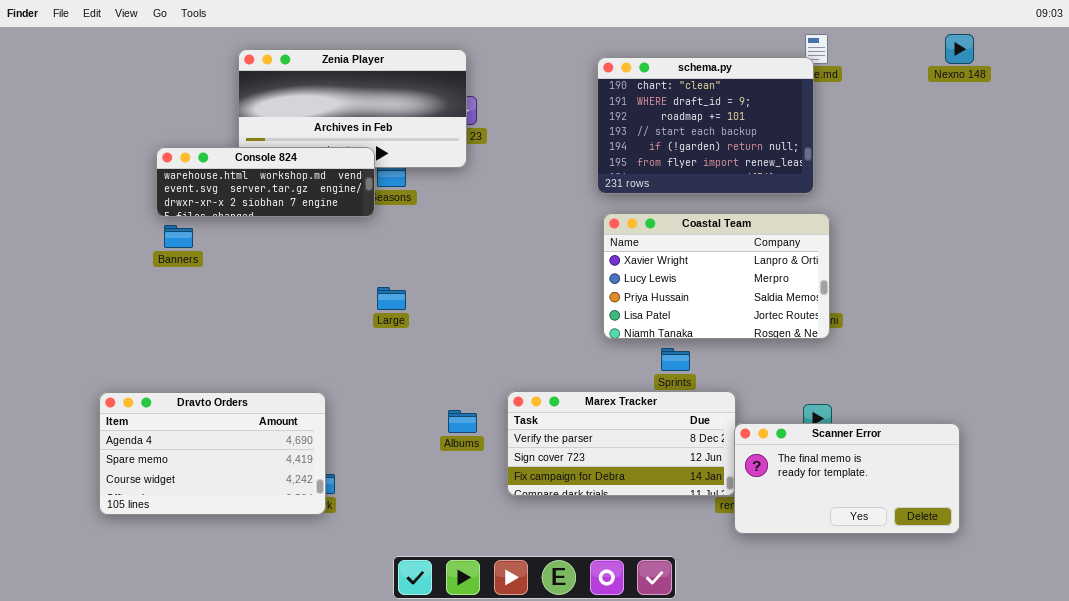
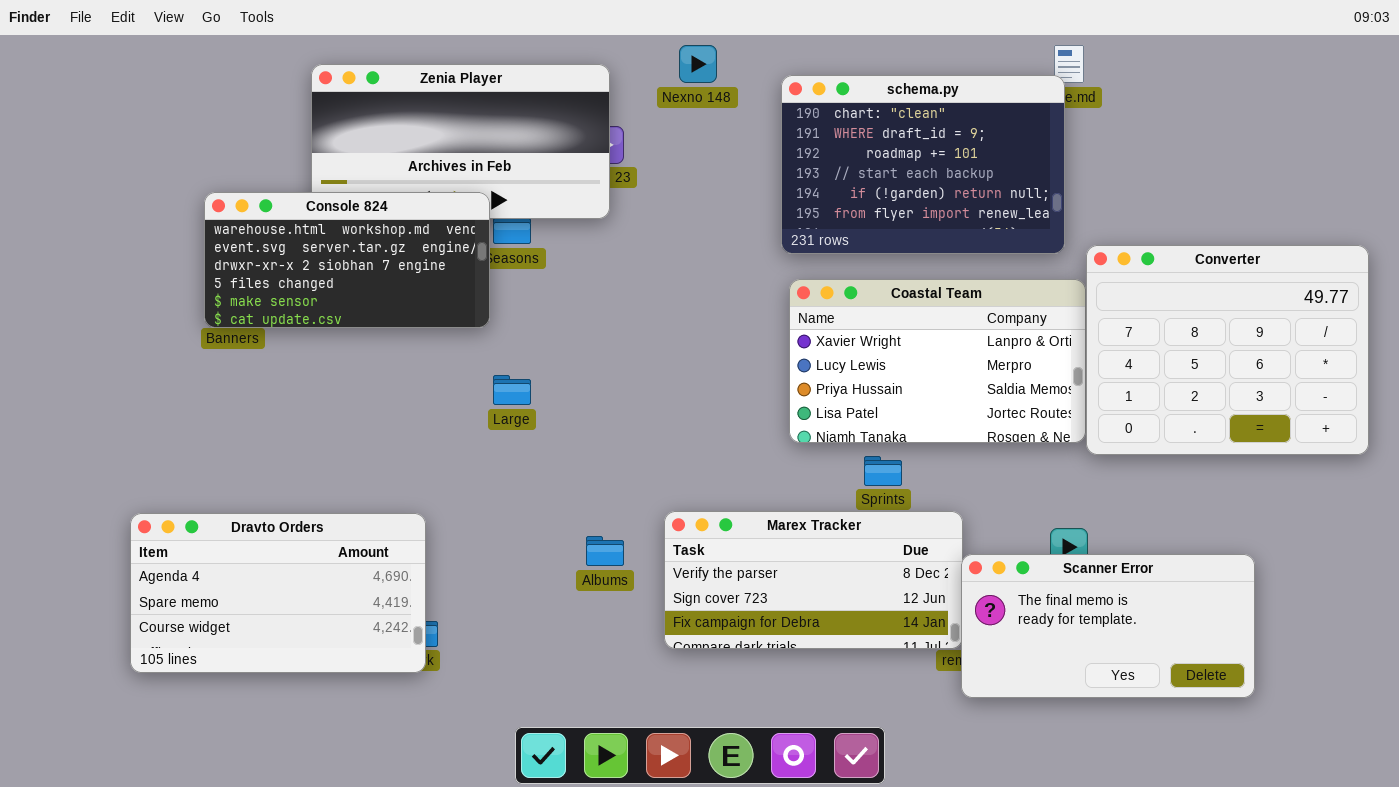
Nexno 148: [945,34,974,64] -> [679,45,717,83], moved
Console 824: [156,147,375,217] -> [204,192,490,328], resized
Converter: none -> [1086,245,1369,455], opened

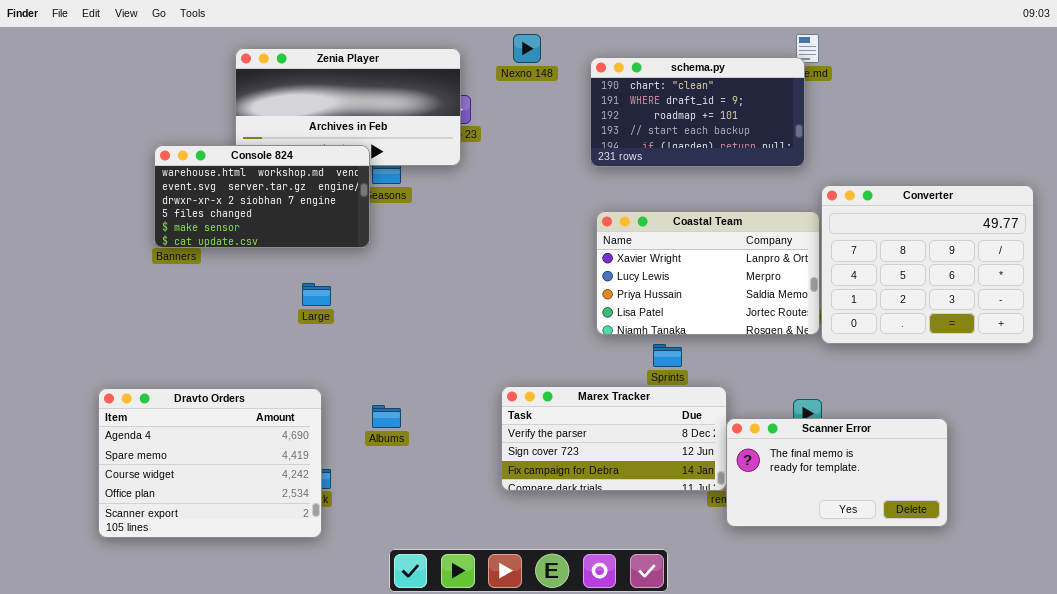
schema.py: [781,75,1065,254] -> [590,57,805,167], resized
Large: [493,375,531,405] -> [302,283,331,306], moved
Dravto Orders: [130,513,426,673] -> [98,388,322,538], resized
Albums: [586,536,624,566] -> [372,405,401,428], moved

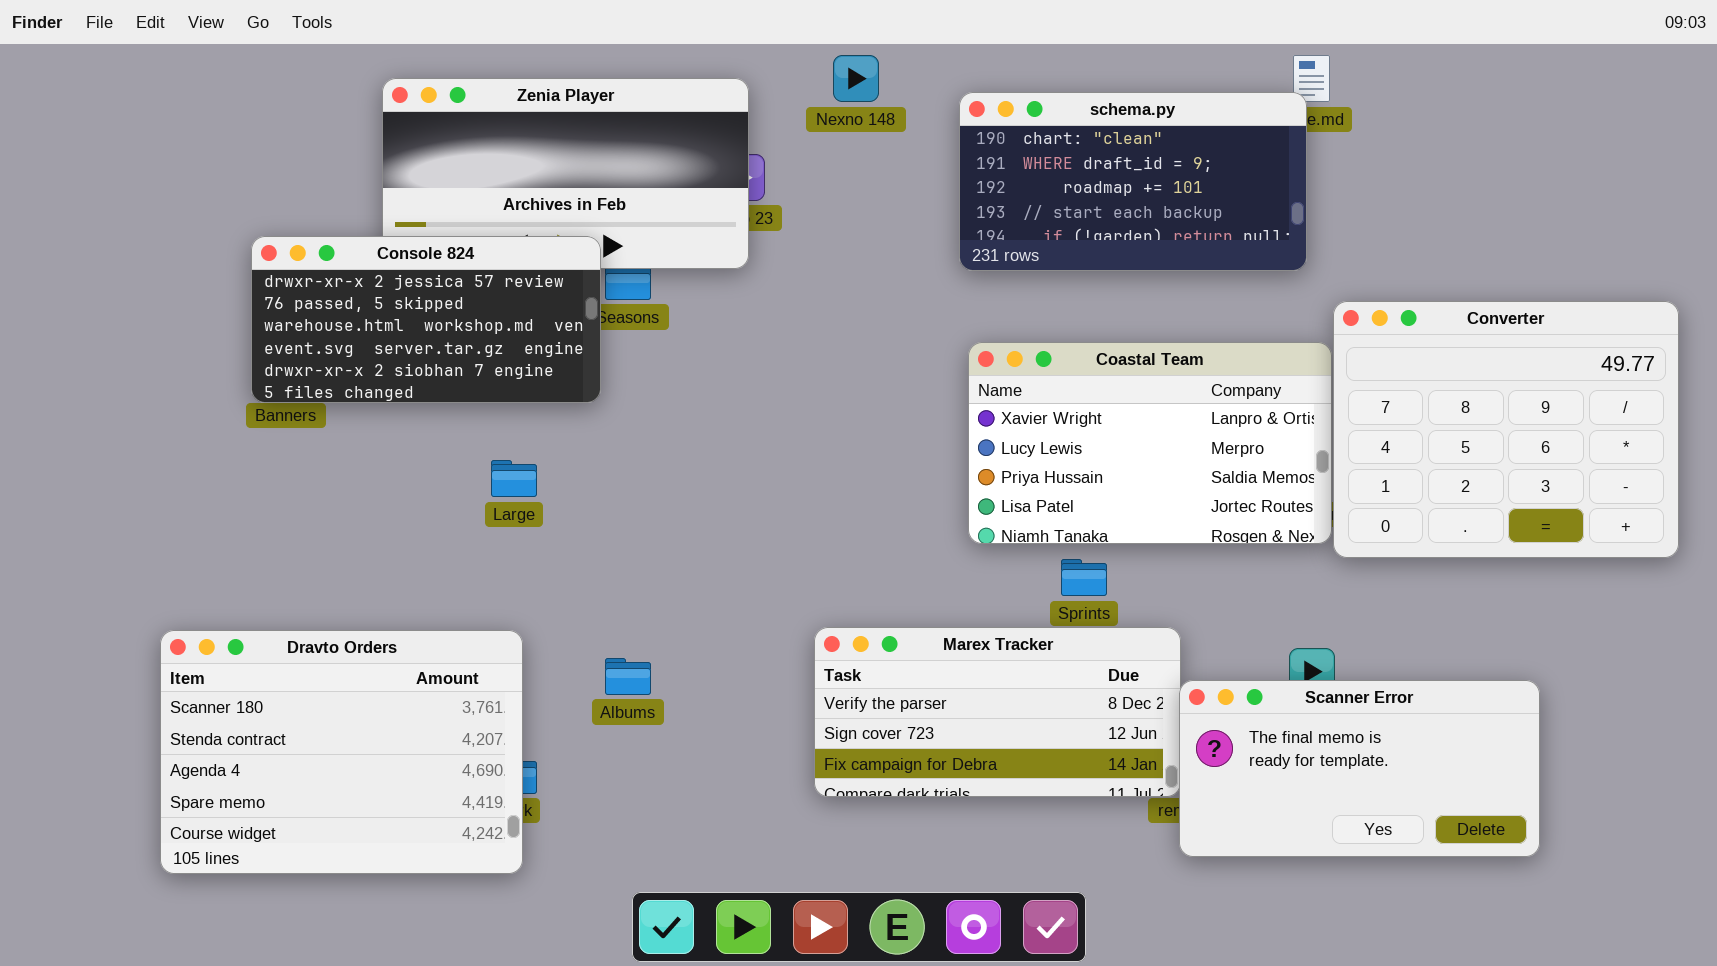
Console 824: [154,145,370,248] -> [251,236,601,403], scrolled up 2 rows
Dravto Orders: [98,388,322,538] -> [160,630,523,874], scrolled up 2 rows

